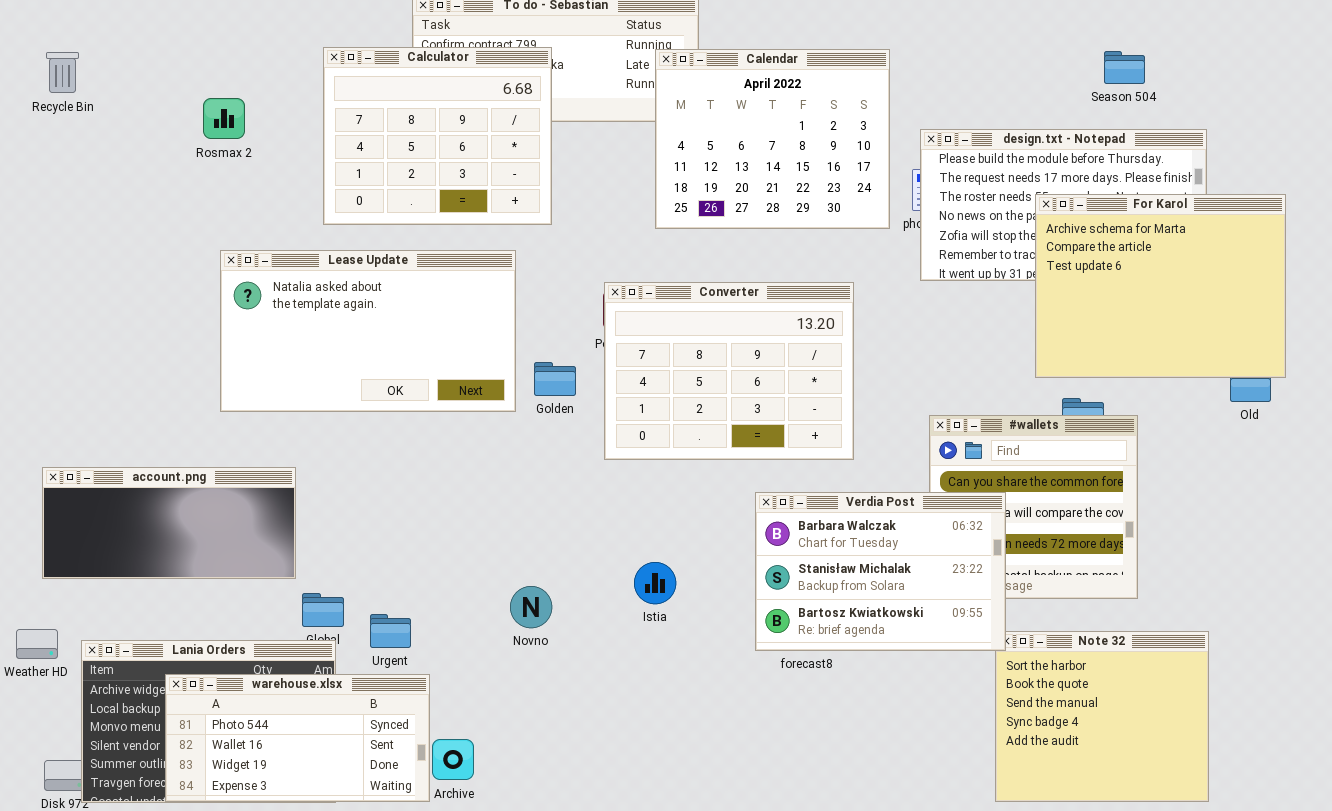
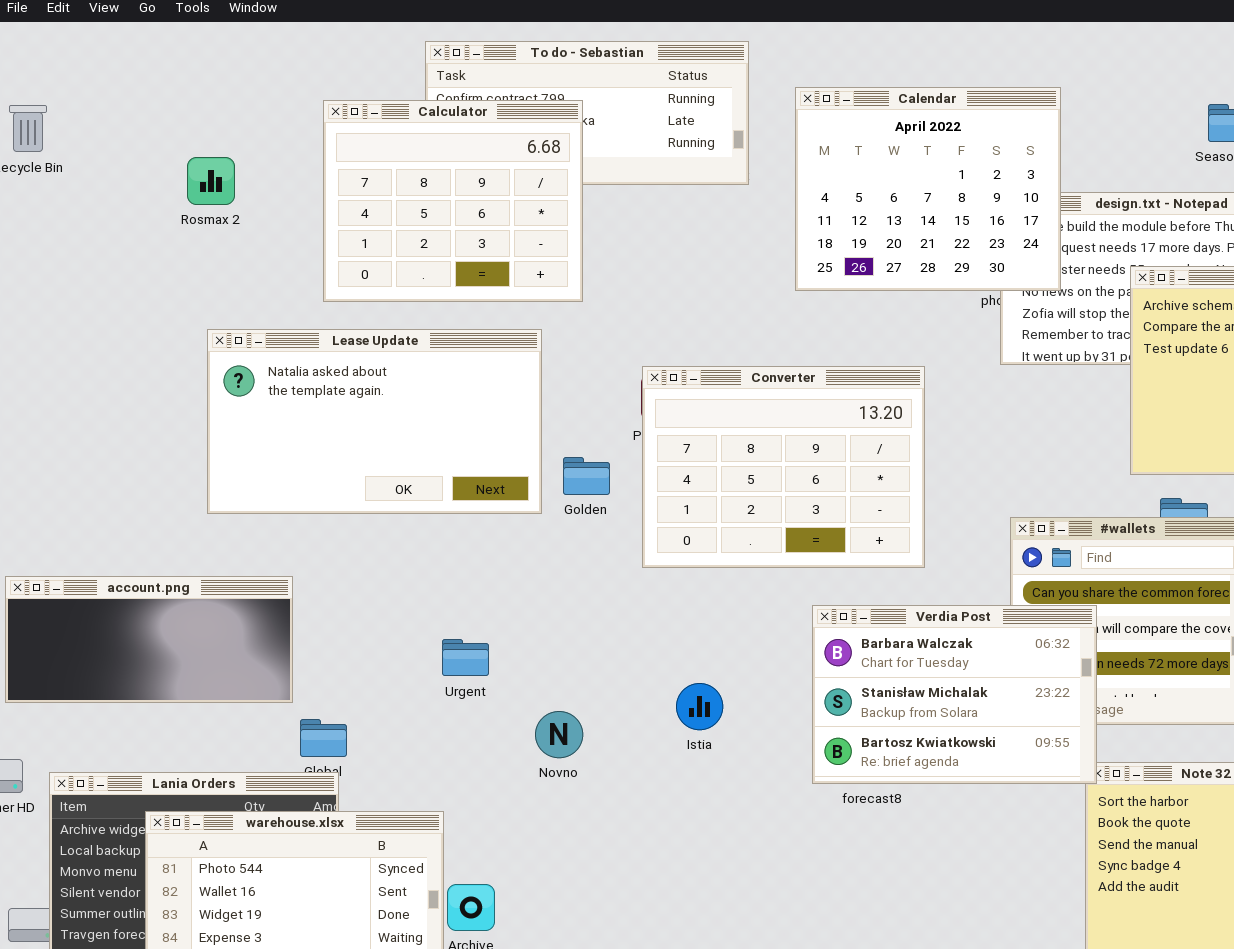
Calendar: [655,49,890,229] -> [795,87,1061,291], moved
Urgent: [370,614,411,648] -> [442,639,489,676], moved

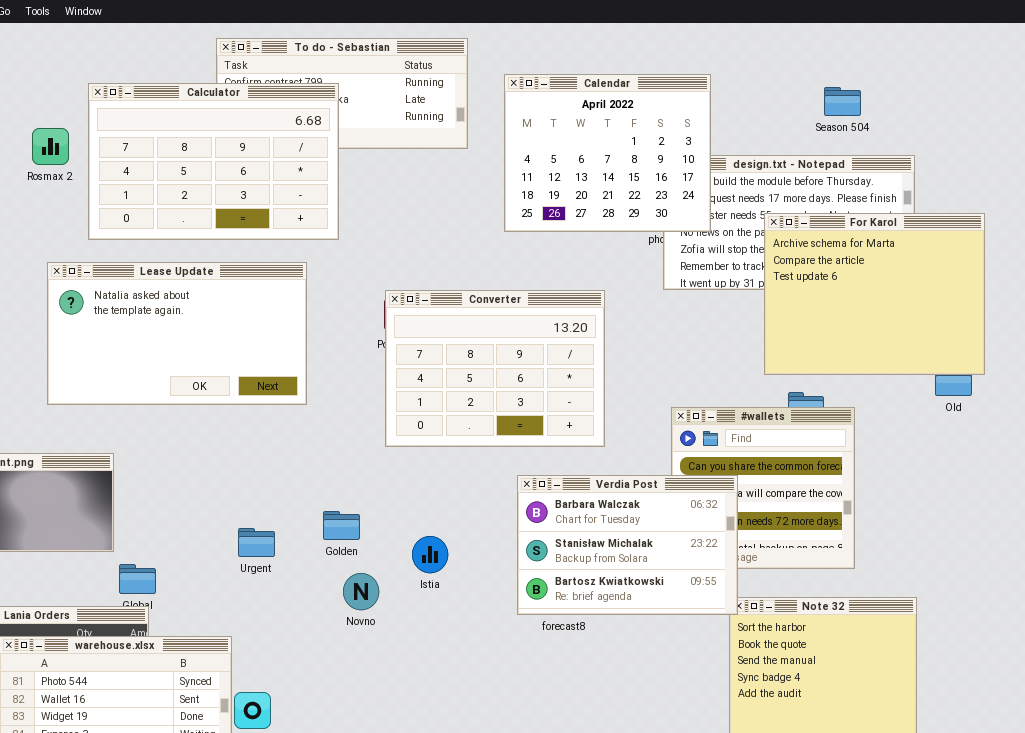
Calculator: [323,100,583,302] -> [88,83,339,240], resized
Golden: [563,457,610,495] -> [323,511,360,540], moved
Urgent: [442,639,489,676] -> [238,528,275,557], moved
Novno: [535,711,583,758] -> [343,573,379,610], moved

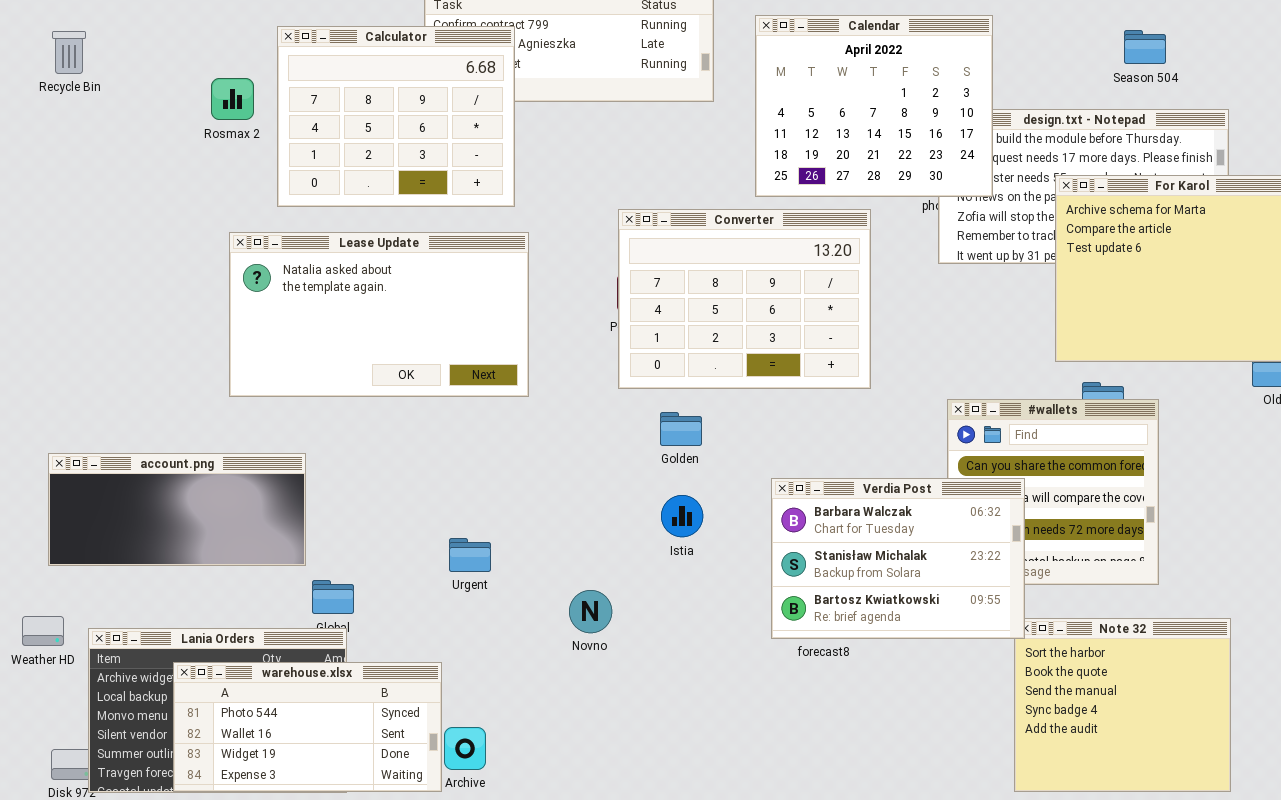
Calculator: [88,83,339,240] -> [277,26,515,207], resized
Converter: [385,290,605,447] -> [618,209,871,389], moved
Golden: [323,511,360,540] -> [660,412,702,446], moved
Istia: [412,536,448,573] -> [661,495,703,537], moved

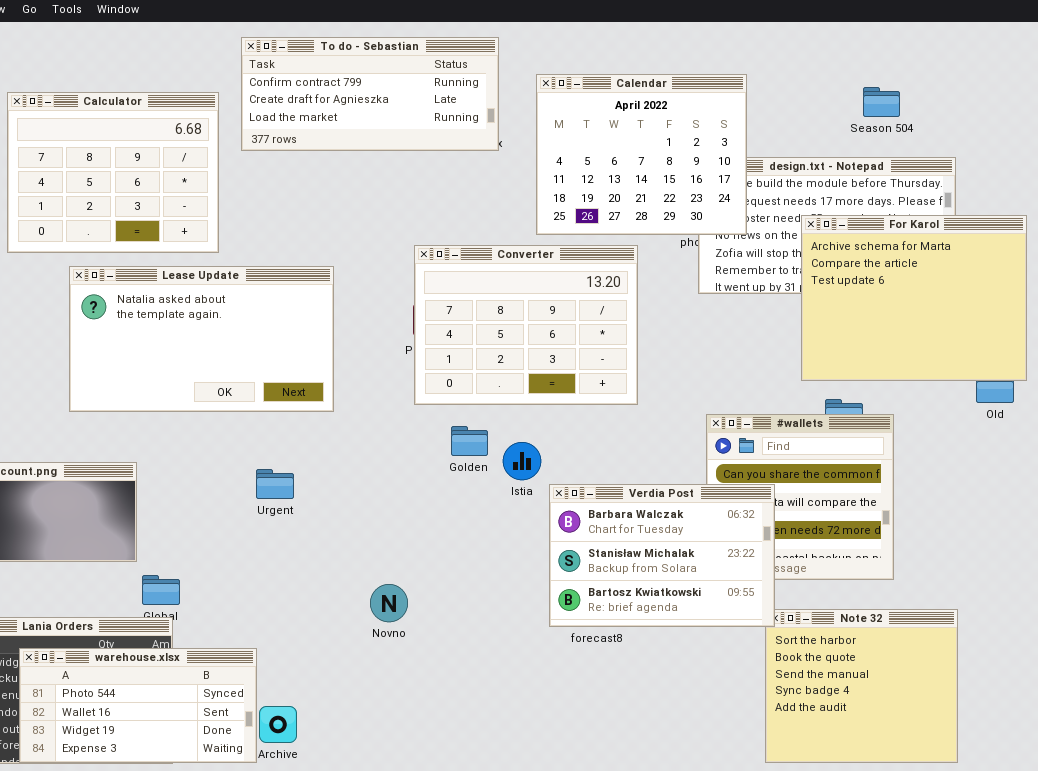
Calculator: [277,26,515,207] -> [7,92,219,253], moved
Istia: [661,495,703,537] -> [503,442,541,480], moved
Urgent: [449,538,491,572] -> [256,469,294,499], moved

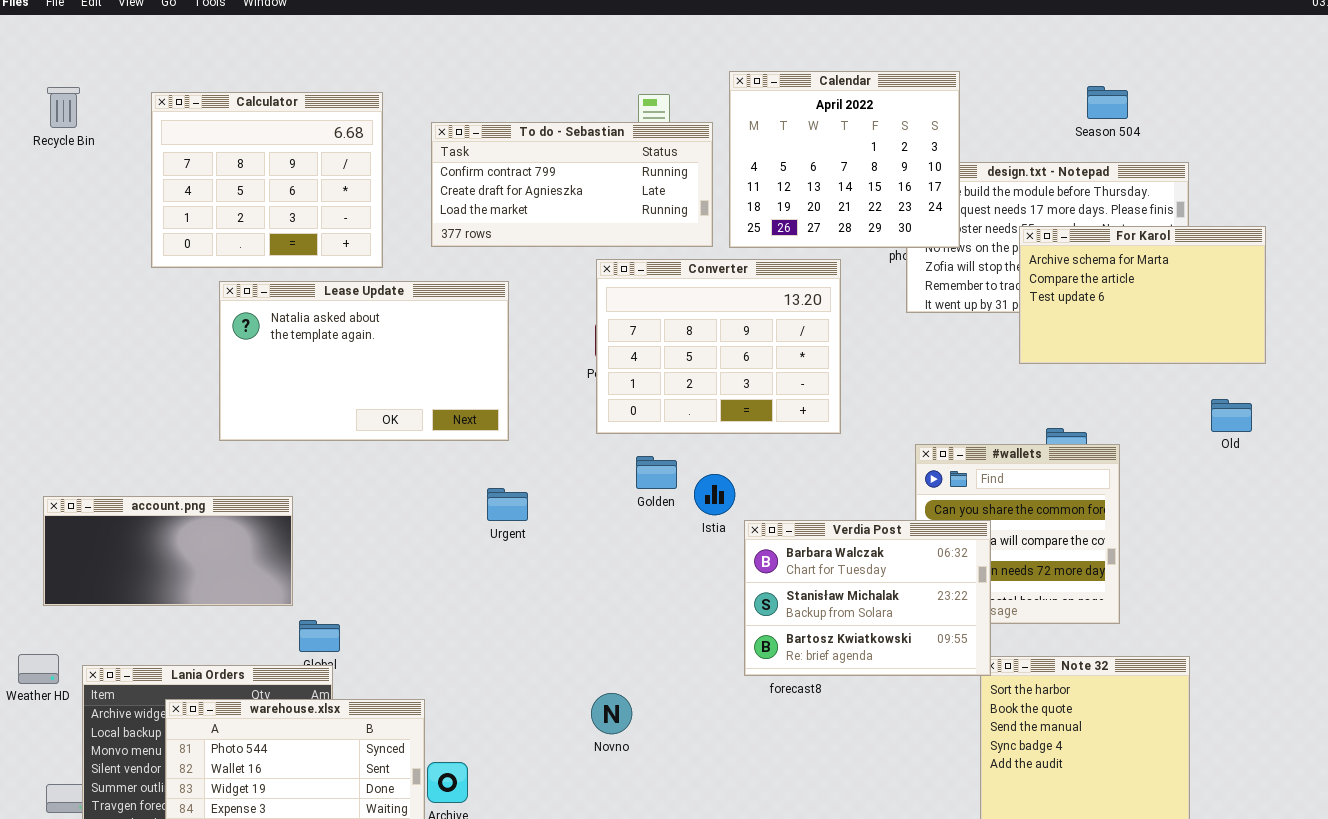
To do - Sebastian: [241,37,499,151] -> [431,122,713,247], moved
For Karol: [801,215,1027,381] -> [1019,226,1266,364], resized
Urgent: [256,469,294,499] -> [487,488,528,521], moved
Novno: [370,584,408,622] -> [591,693,632,734], moved

